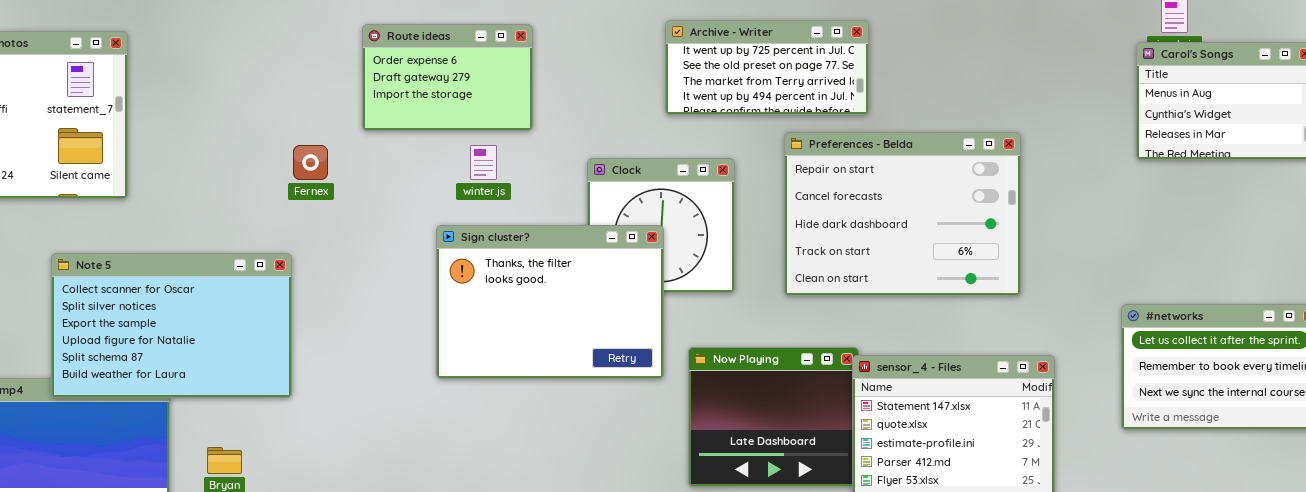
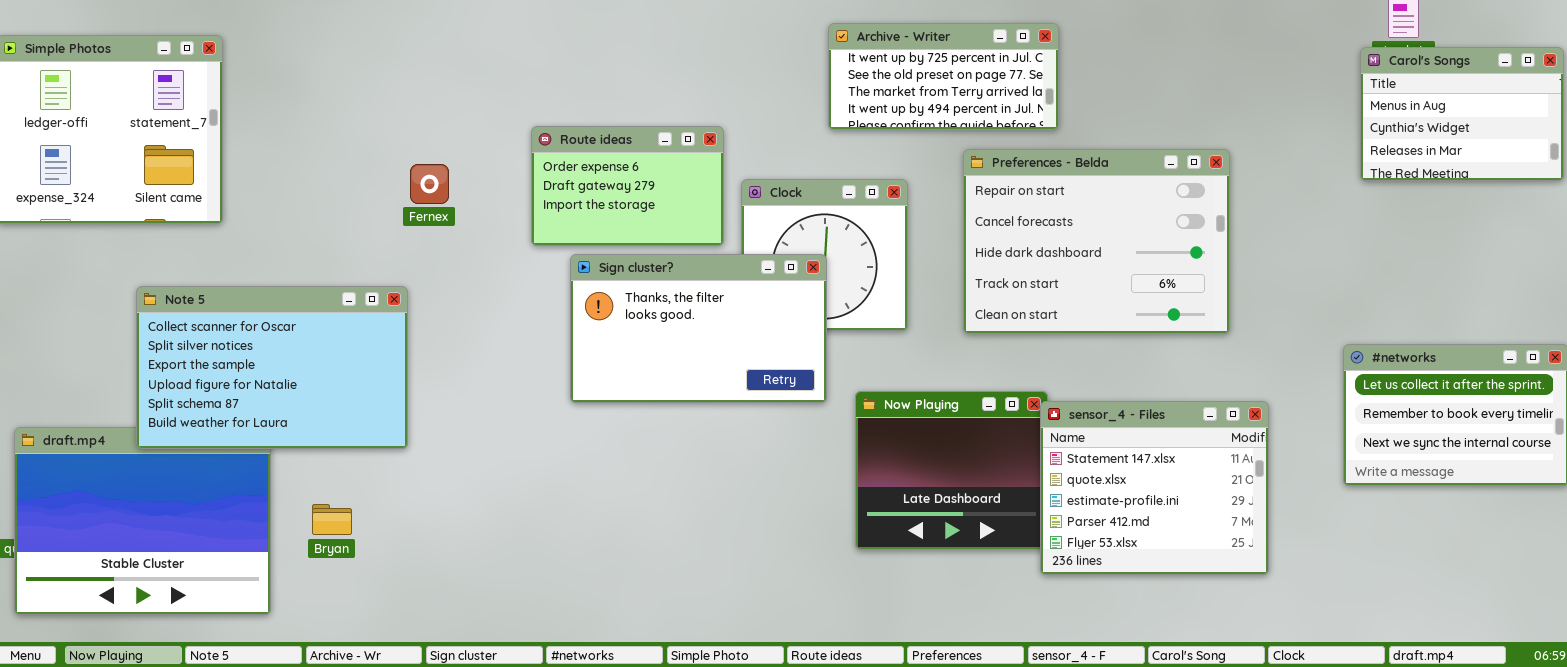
Route ideas: [362,24,533,131] -> [531,126,724,246], moved
Sign cluster?: [436,225,664,379] -> [570,254,827,403], resized

